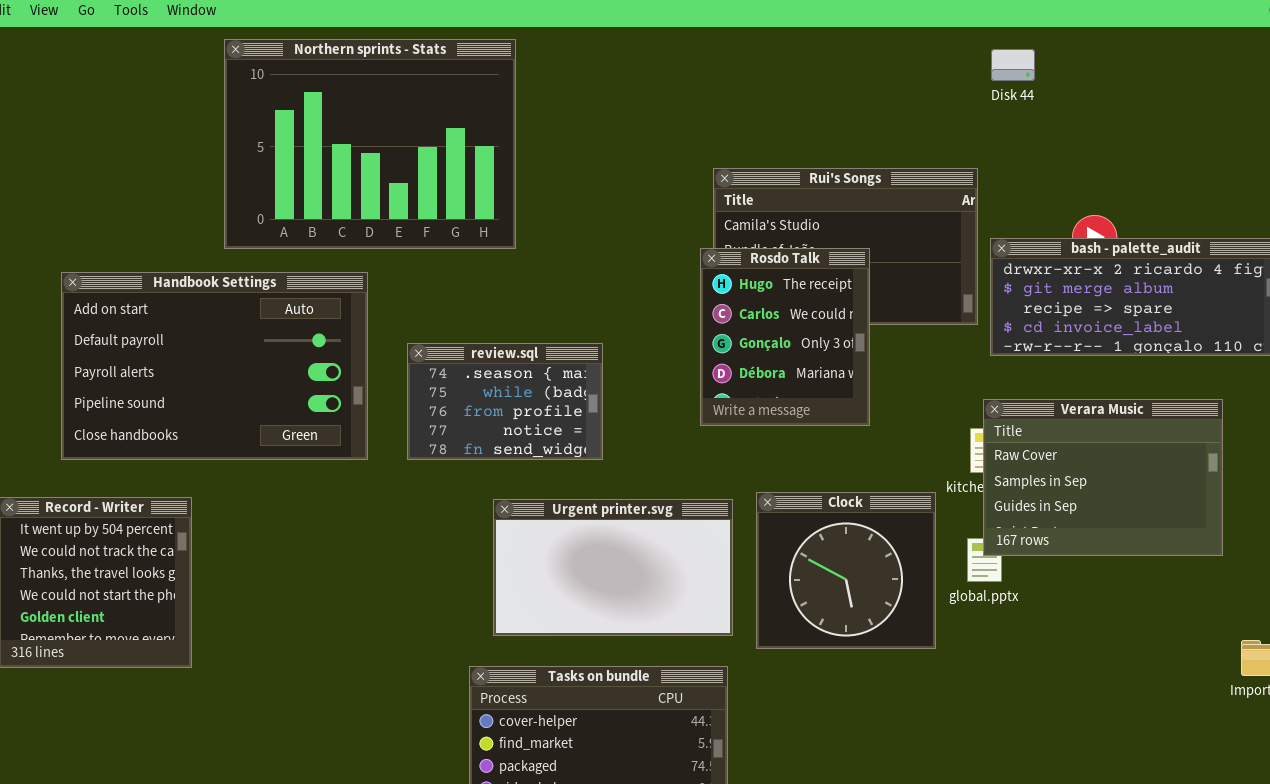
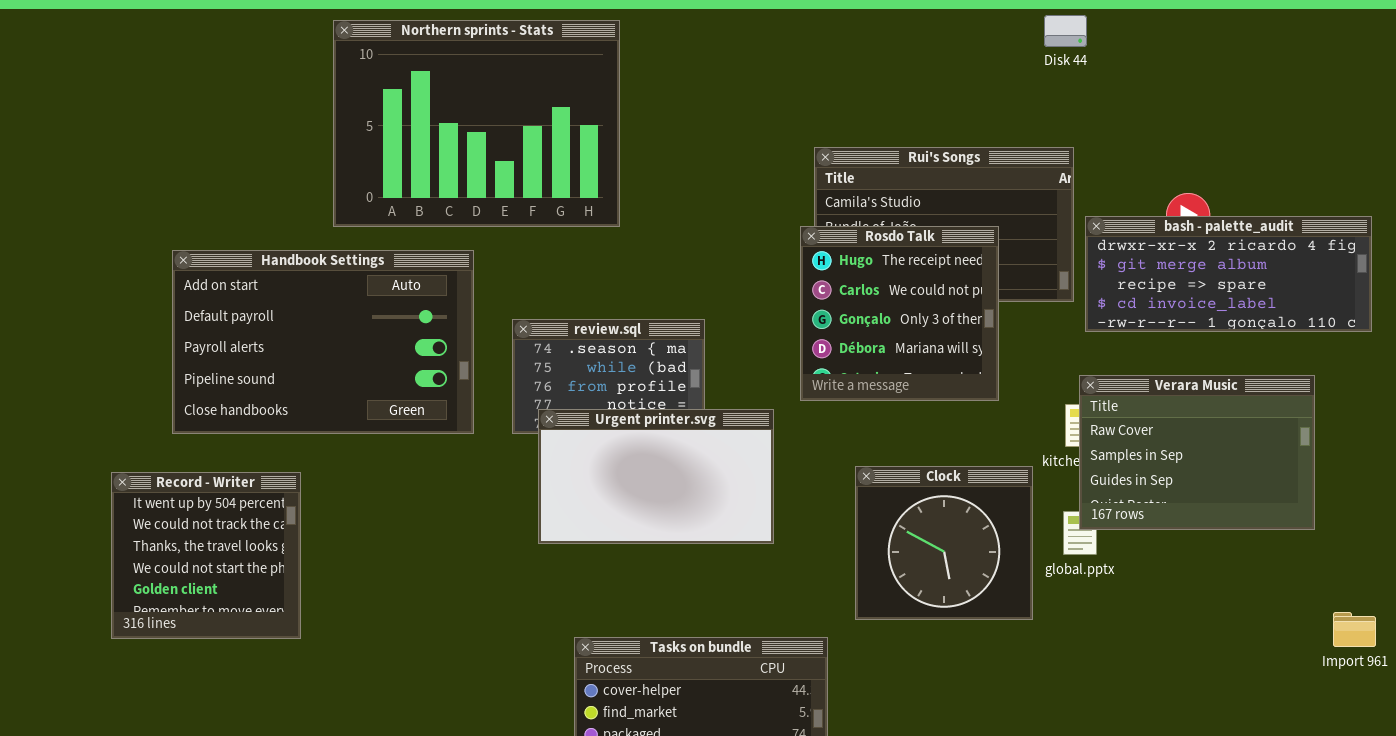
Disk 44: [991,49,1035,81] -> [1044,15,1087,47], moved
Rosdo Talk: [700,248,870,426] -> [800,226,999,401], resized
Urgent printer.svg: [493,499,733,636] -> [538,409,774,544], moved

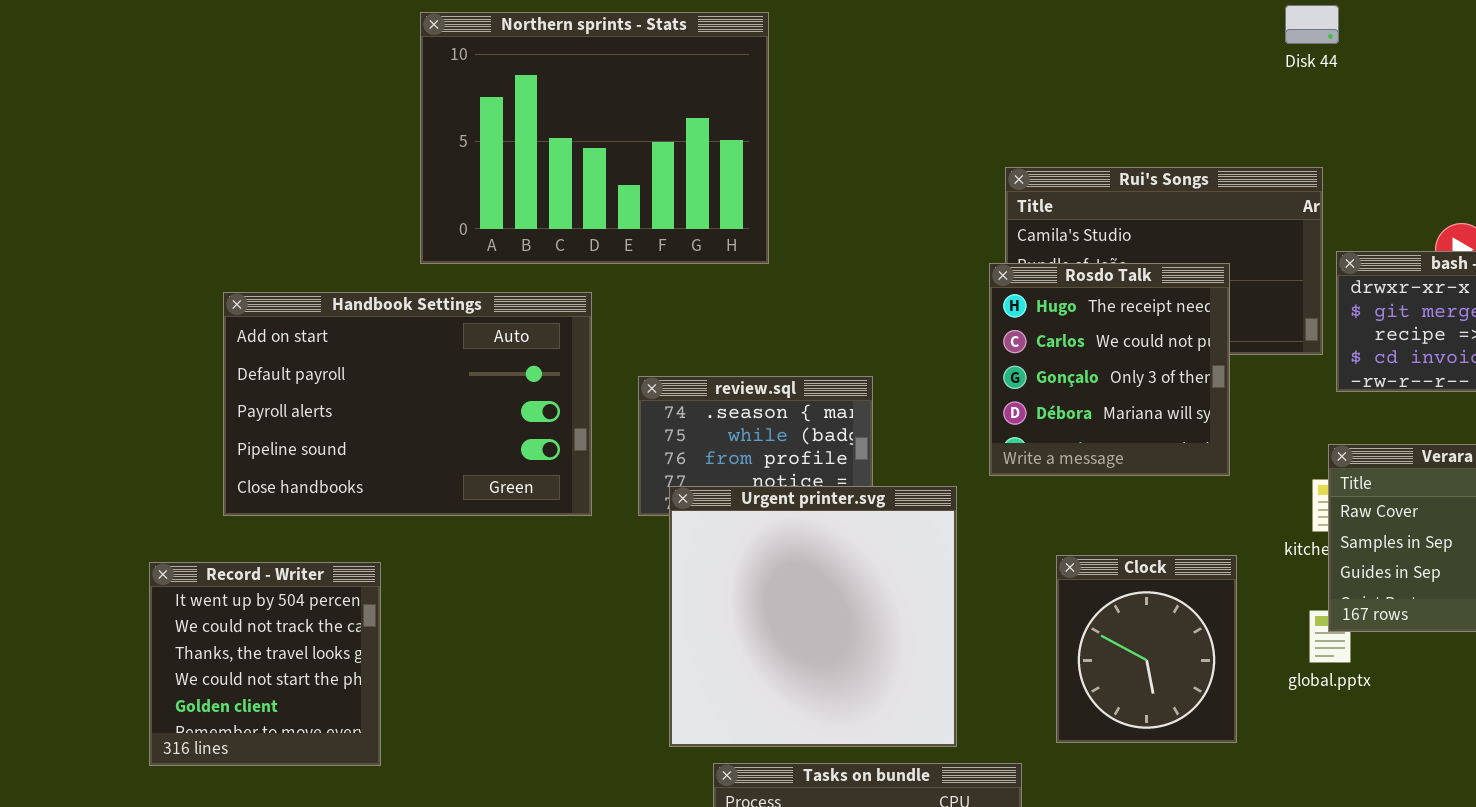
Urgent printer.svg: [538,409,774,544] -> [669,486,957,747], resized
Clock: [855,466,1033,620] -> [1056,555,1237,743], resized

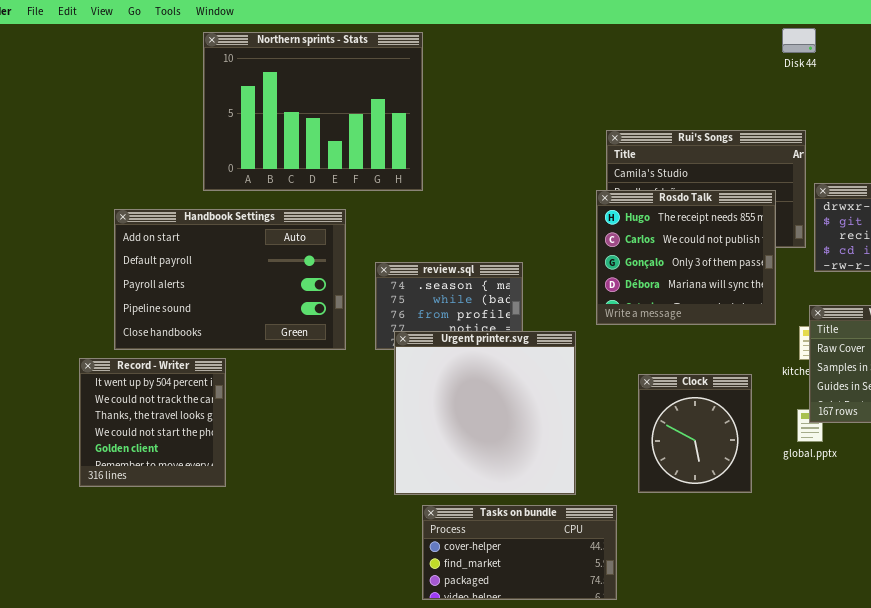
Northern sprints - Stats: [420,12,769,264] -> [203,32,423,191], moved
Rosdo Talk: [989,263,1230,476] -> [596,190,776,325], resized
Record - Writer: [149,562,381,766] -> [79,358,226,487], moved

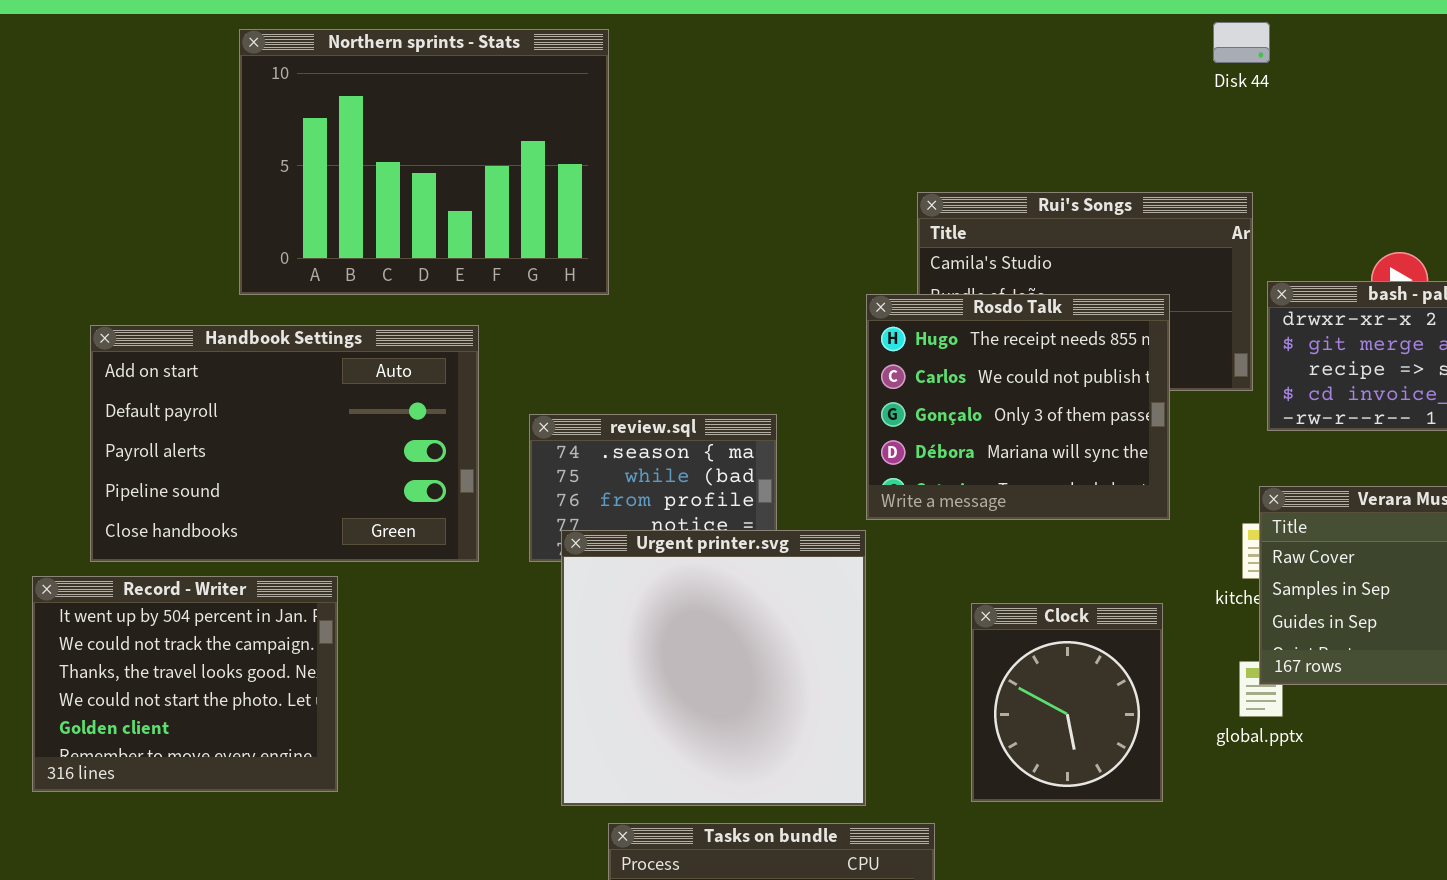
Rosdo Talk: [596,190,776,325] -> [866,294,1170,520], moved
Record - Writer: [79,358,226,487] -> [32,576,338,792], resized

